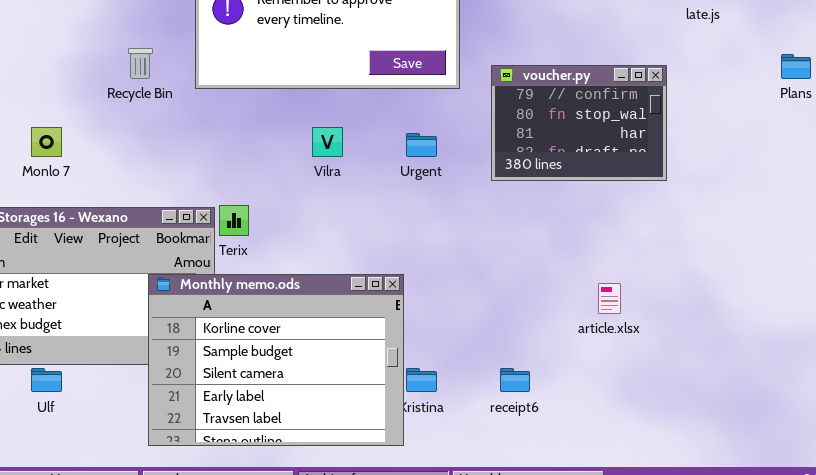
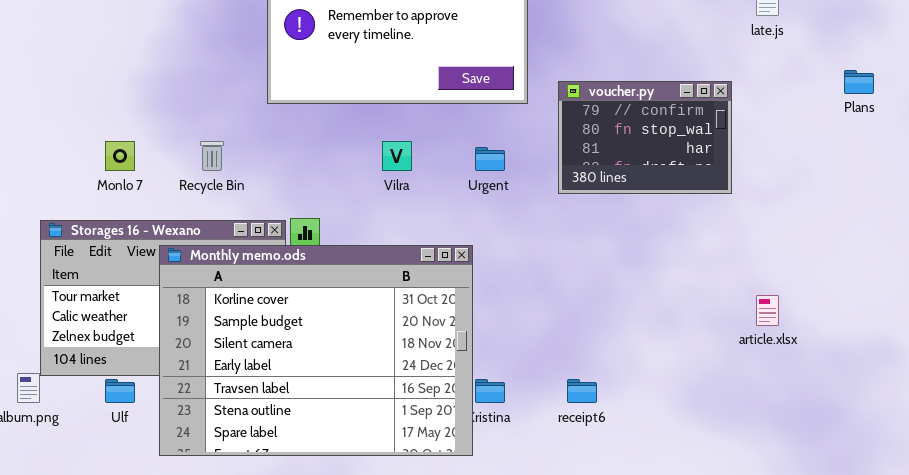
Recycle Bin: [128,48,153,79] -> [200,141,224,171], moved
Monthly memo.ods: [148,274,404,446] -> [159,245,473,456], resized
article.xlsx: [598,283,621,314] -> [756,295,779,326], moved

